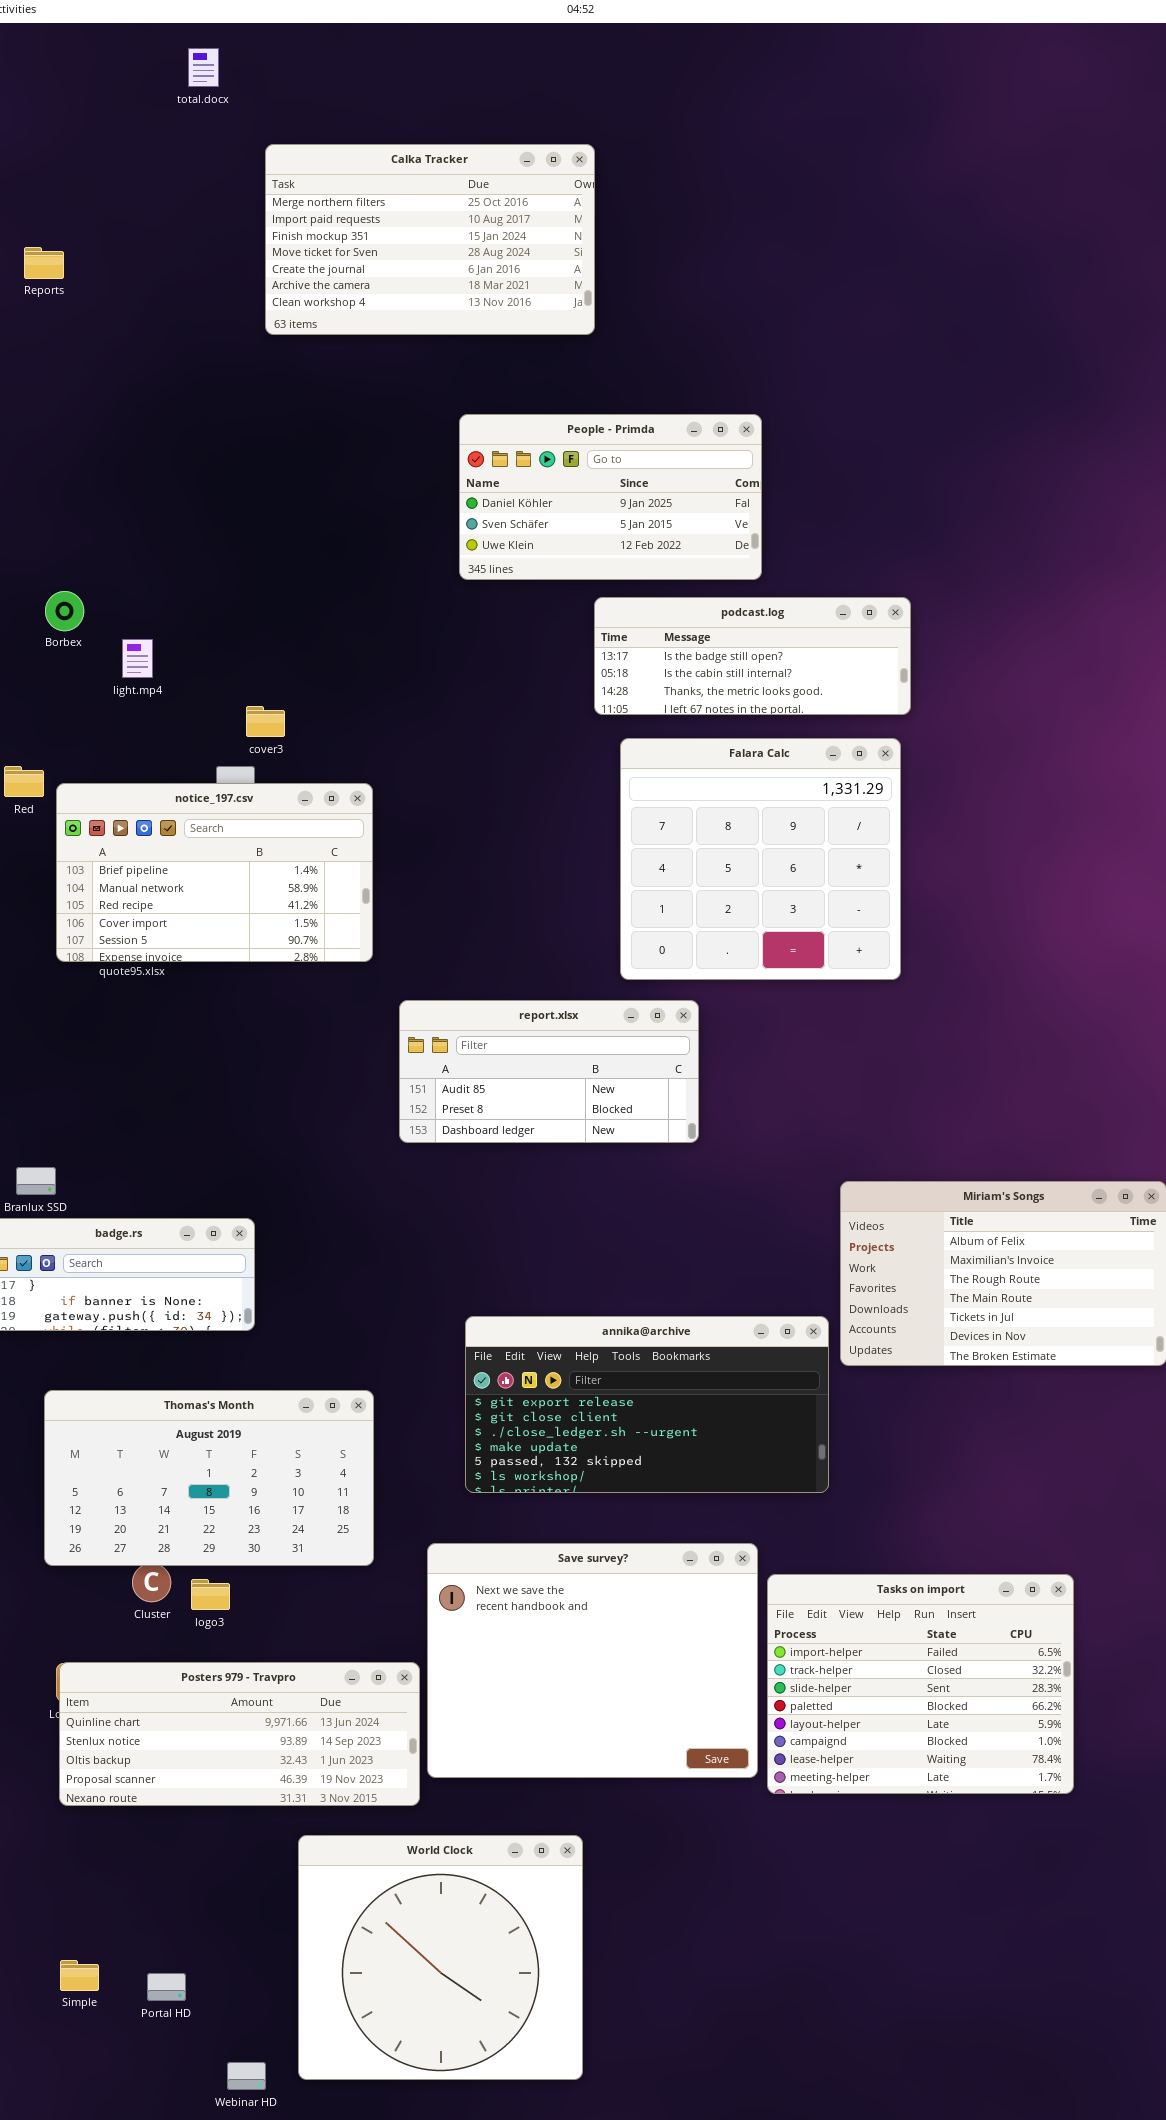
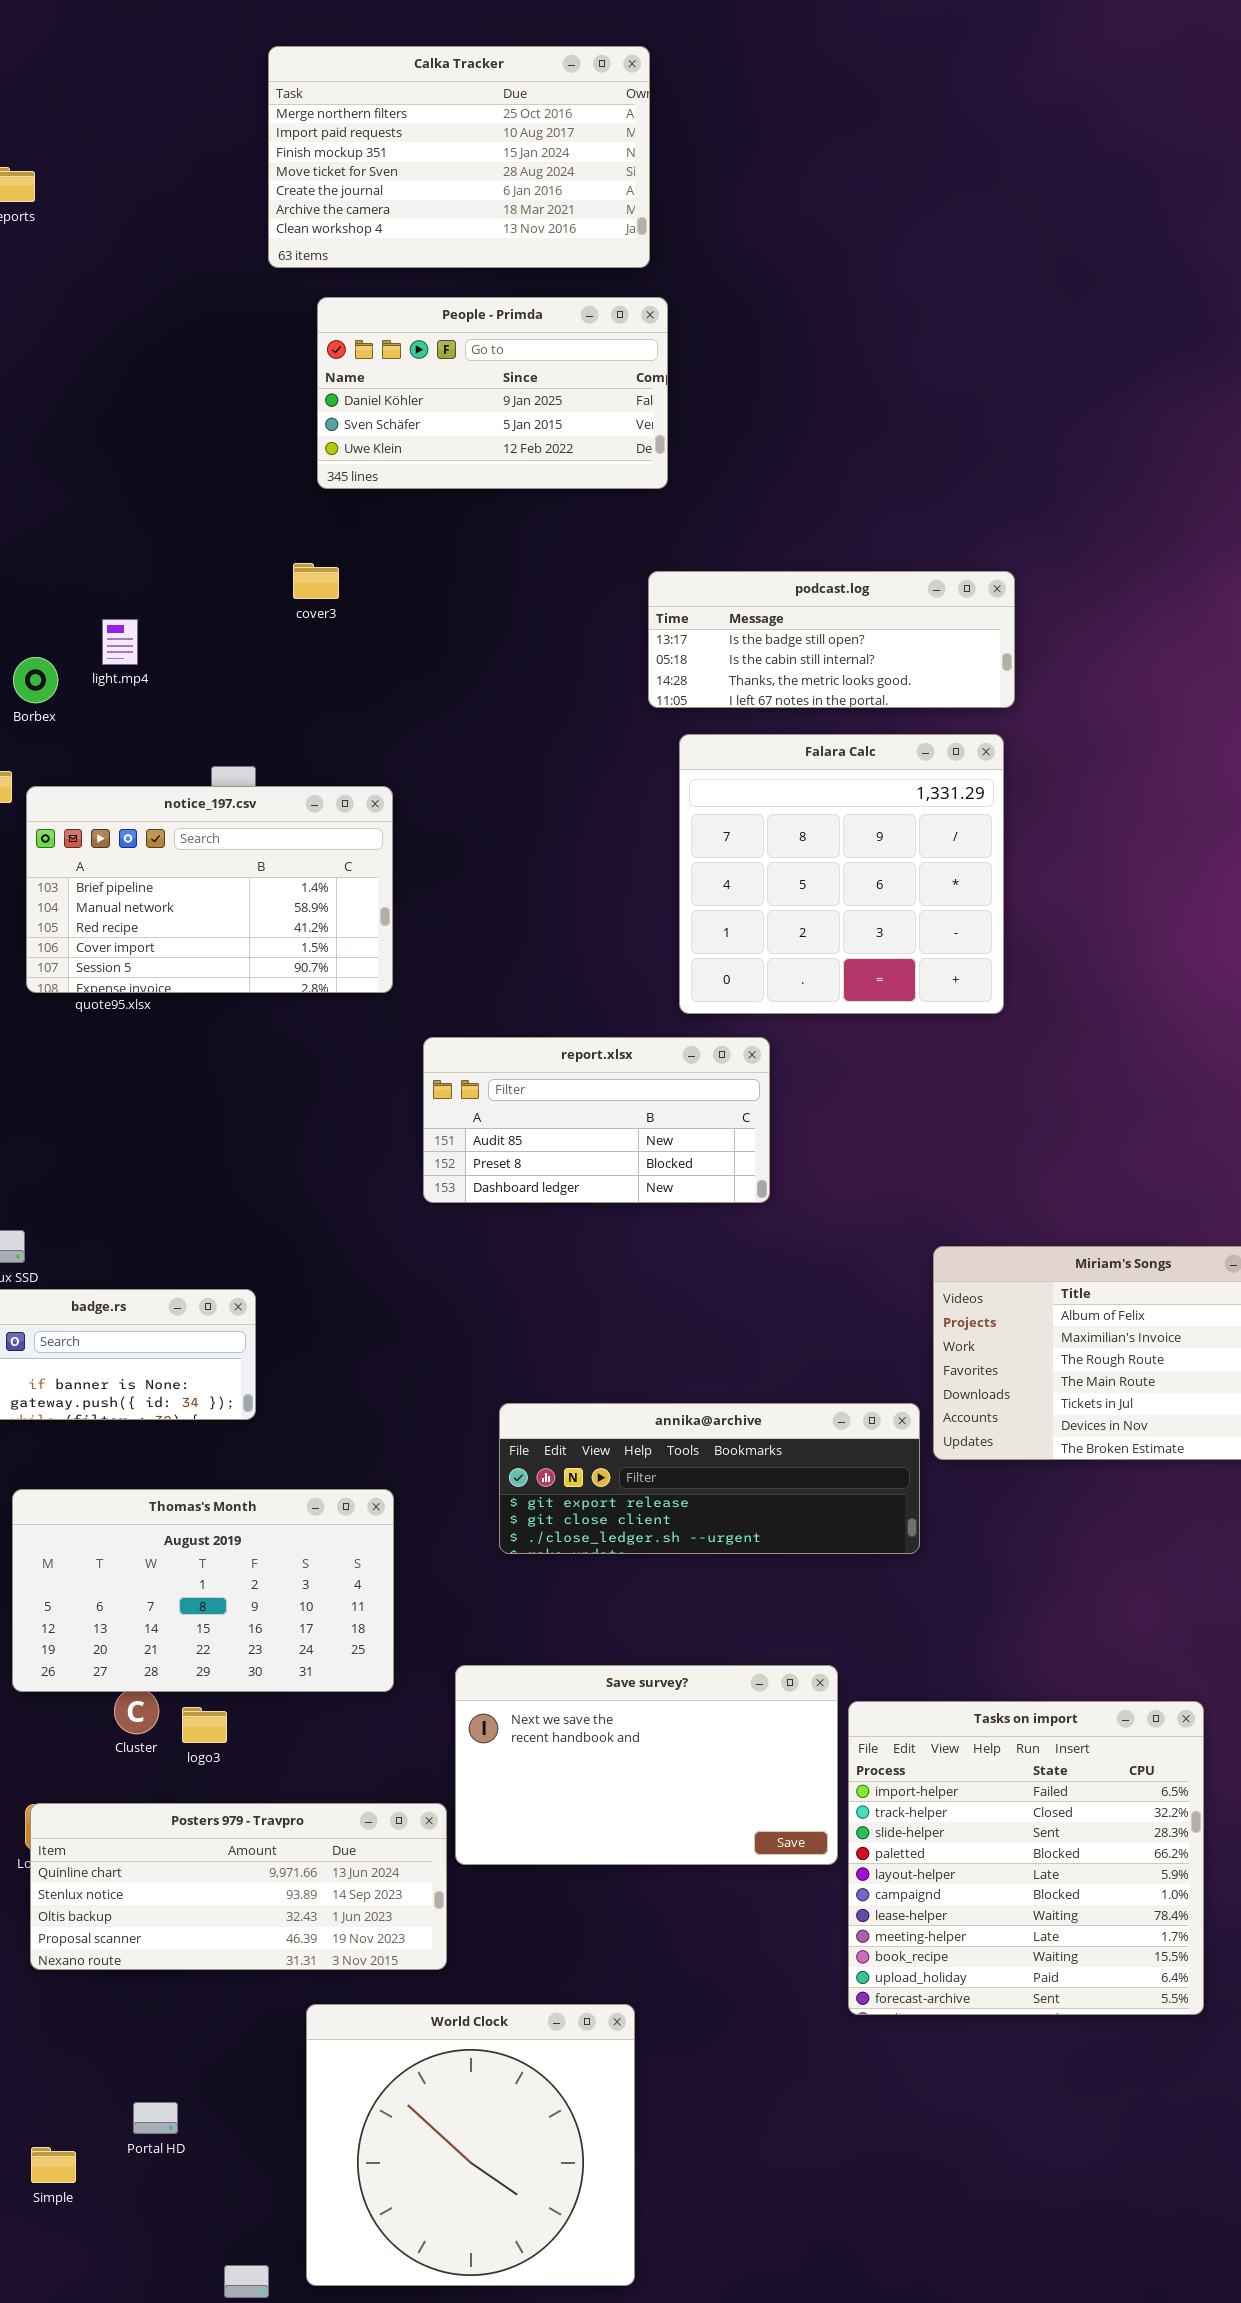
People - Primda: [459,414,762,580] -> [317,297,668,489], moved
Borbex: [45,591,84,631] -> [13,657,58,703], moved
cover3: [246,706,285,737] -> [293,563,339,599], moved
annika@archive: [465,1316,829,1493] -> [499,1403,920,1554], resized
Save survey?: [427,1543,758,1778] -> [455,1665,838,1865], resized
Tasks on import: [767,1574,1074,1794] -> [848,1701,1204,2015], resized
Portal HD: [147,1973,186,2001] -> [133,2102,178,2134], moved

